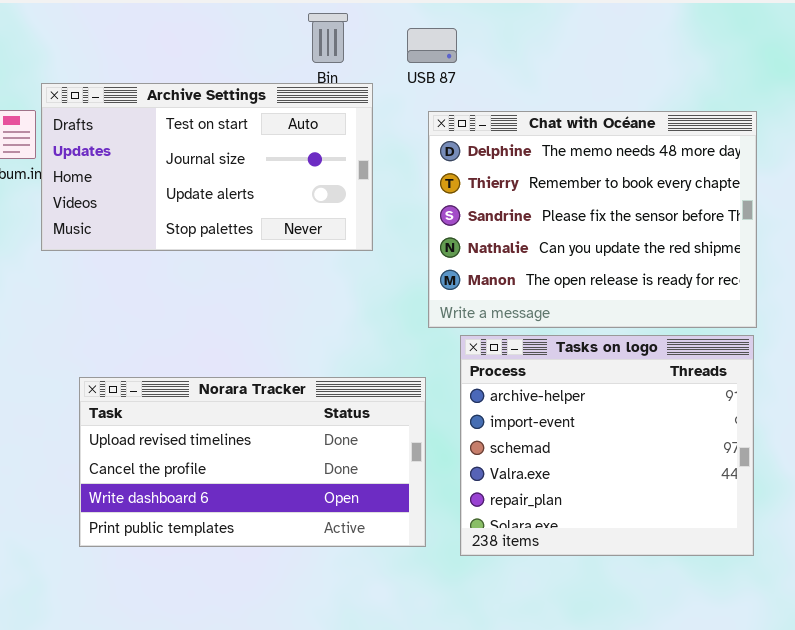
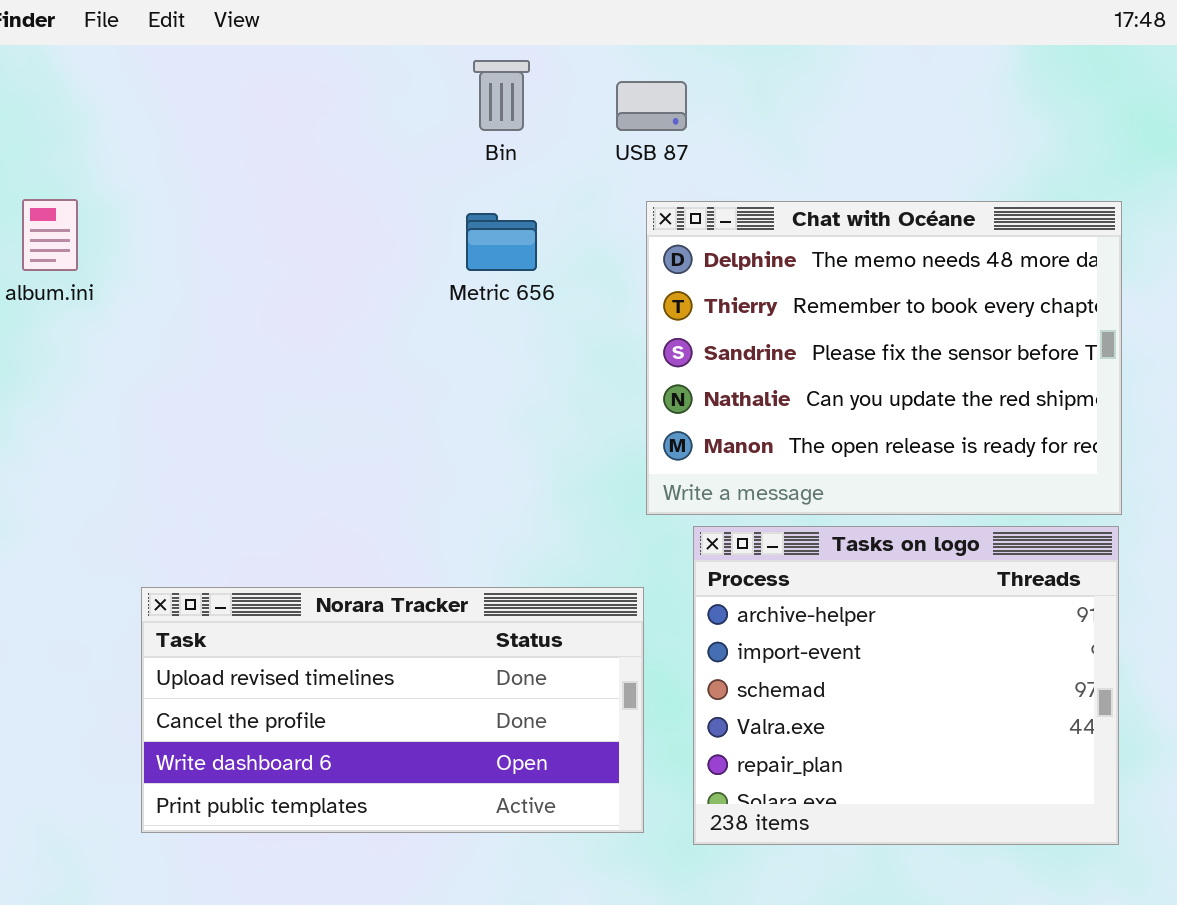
Archive Settings: [41,83,373,251] -> none, closed

